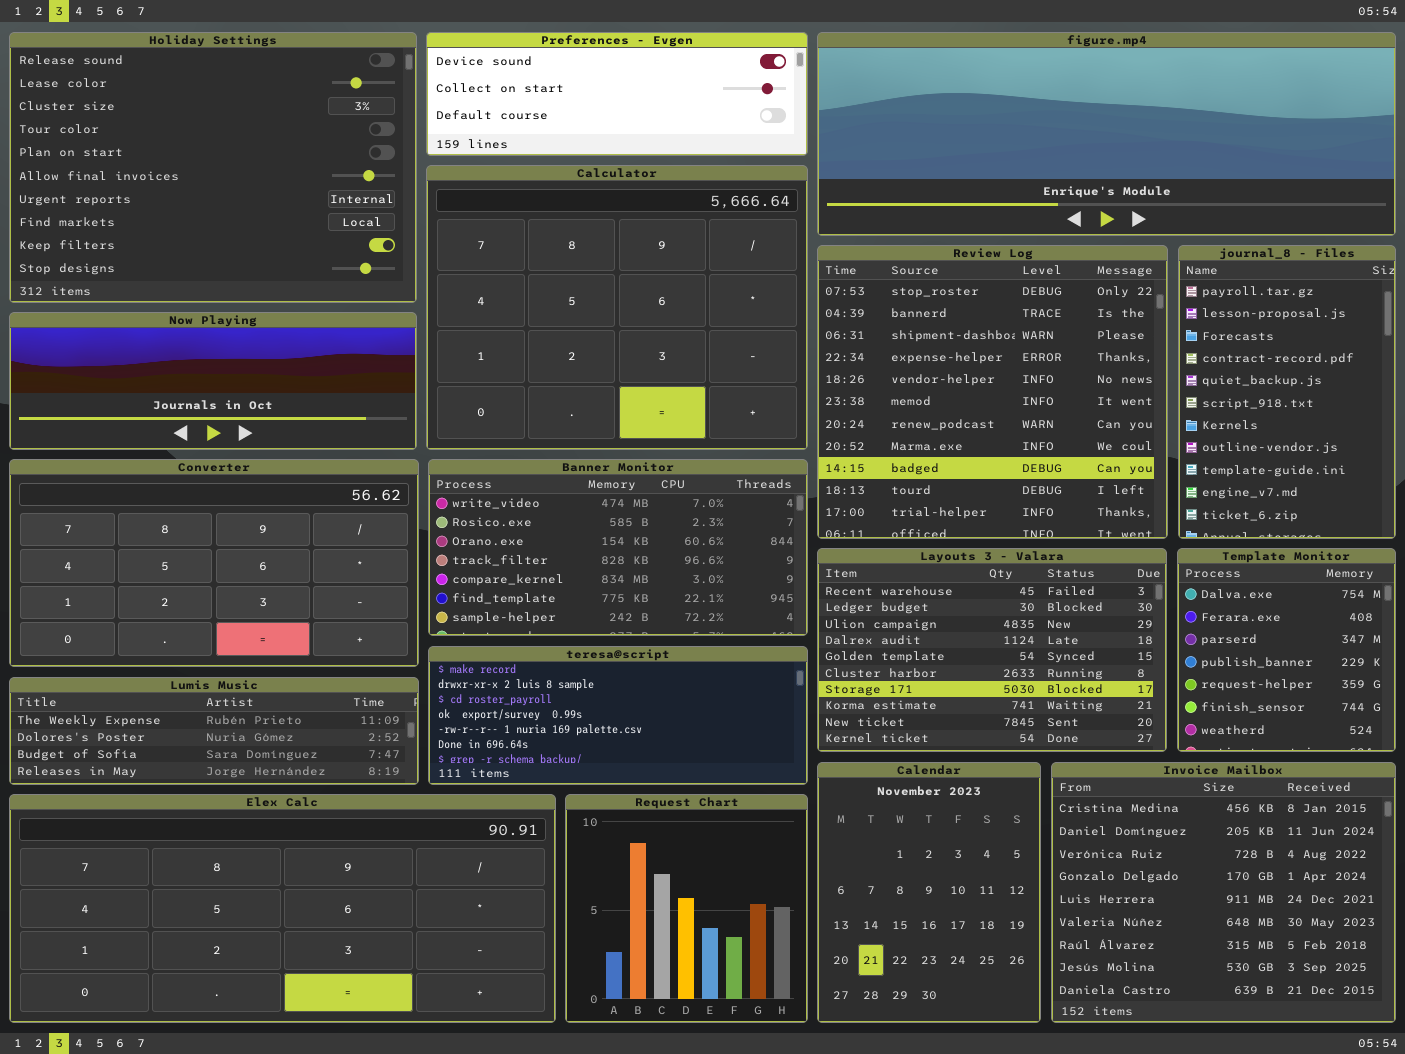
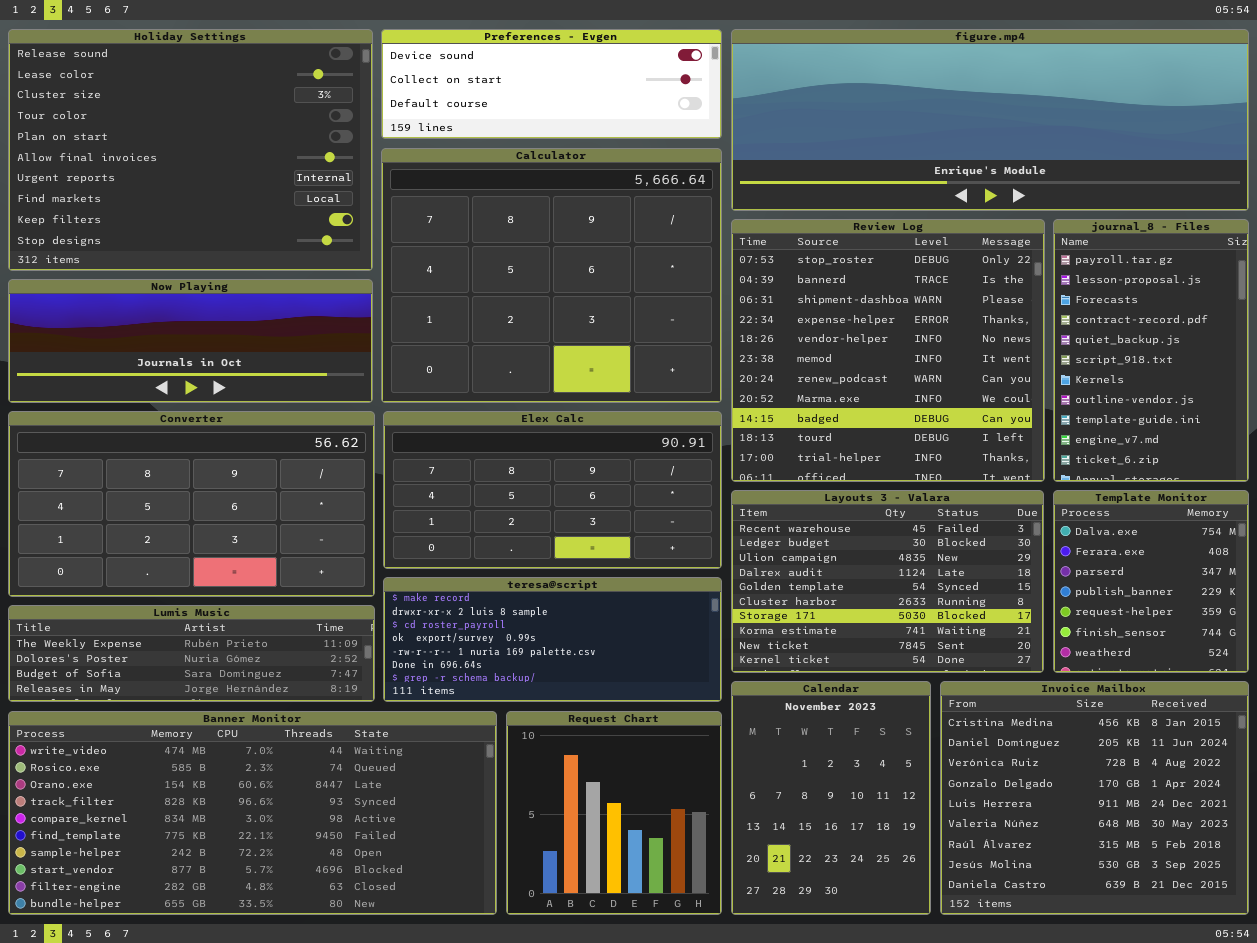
Banner Monitor: [428,459,808,636] -> [8,711,497,915], moved, resized
Elex Calc: [9,794,556,1023] -> [383,411,722,569], moved, resized

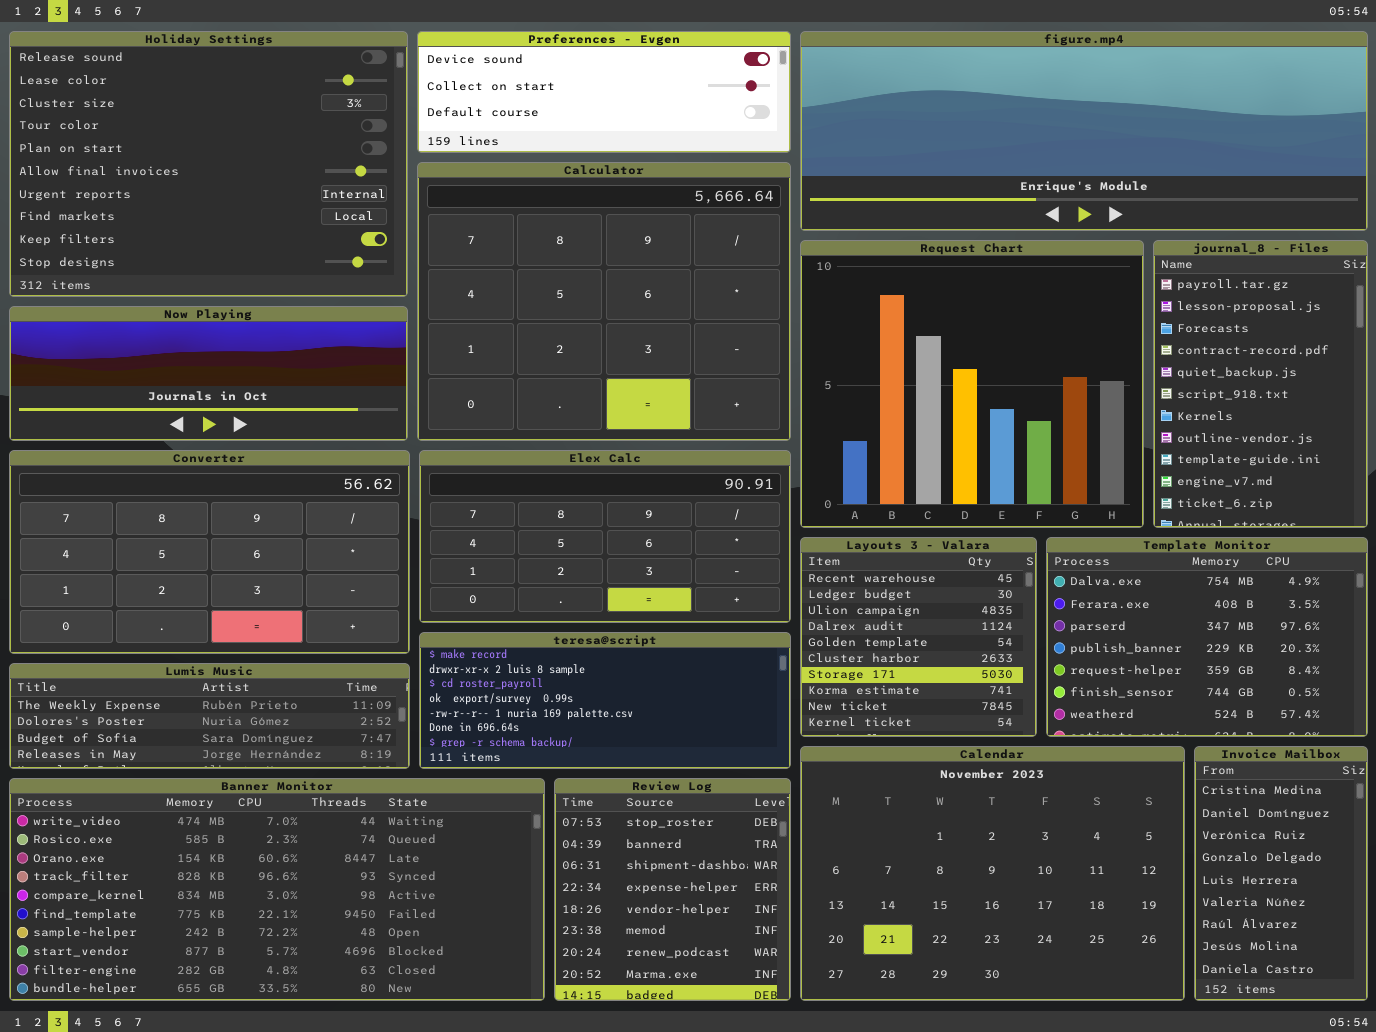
Review Log: [731,219,1045,482] -> [554,778,791,1001], moved, resized
Layouts 3 - Valara: [731,490,1044,673] -> [800,537,1037,737], resized
Template Monitor: [1053,490,1249,673] -> [1046,537,1368,737], resized
Calendar: [731,681,931,915] -> [800,746,1185,1001], resized
Invoice Mailbox: [940,681,1249,915] -> [1194,746,1368,1001], resized
Request Chart: [506,711,722,915] -> [800,240,1144,528], moved, resized

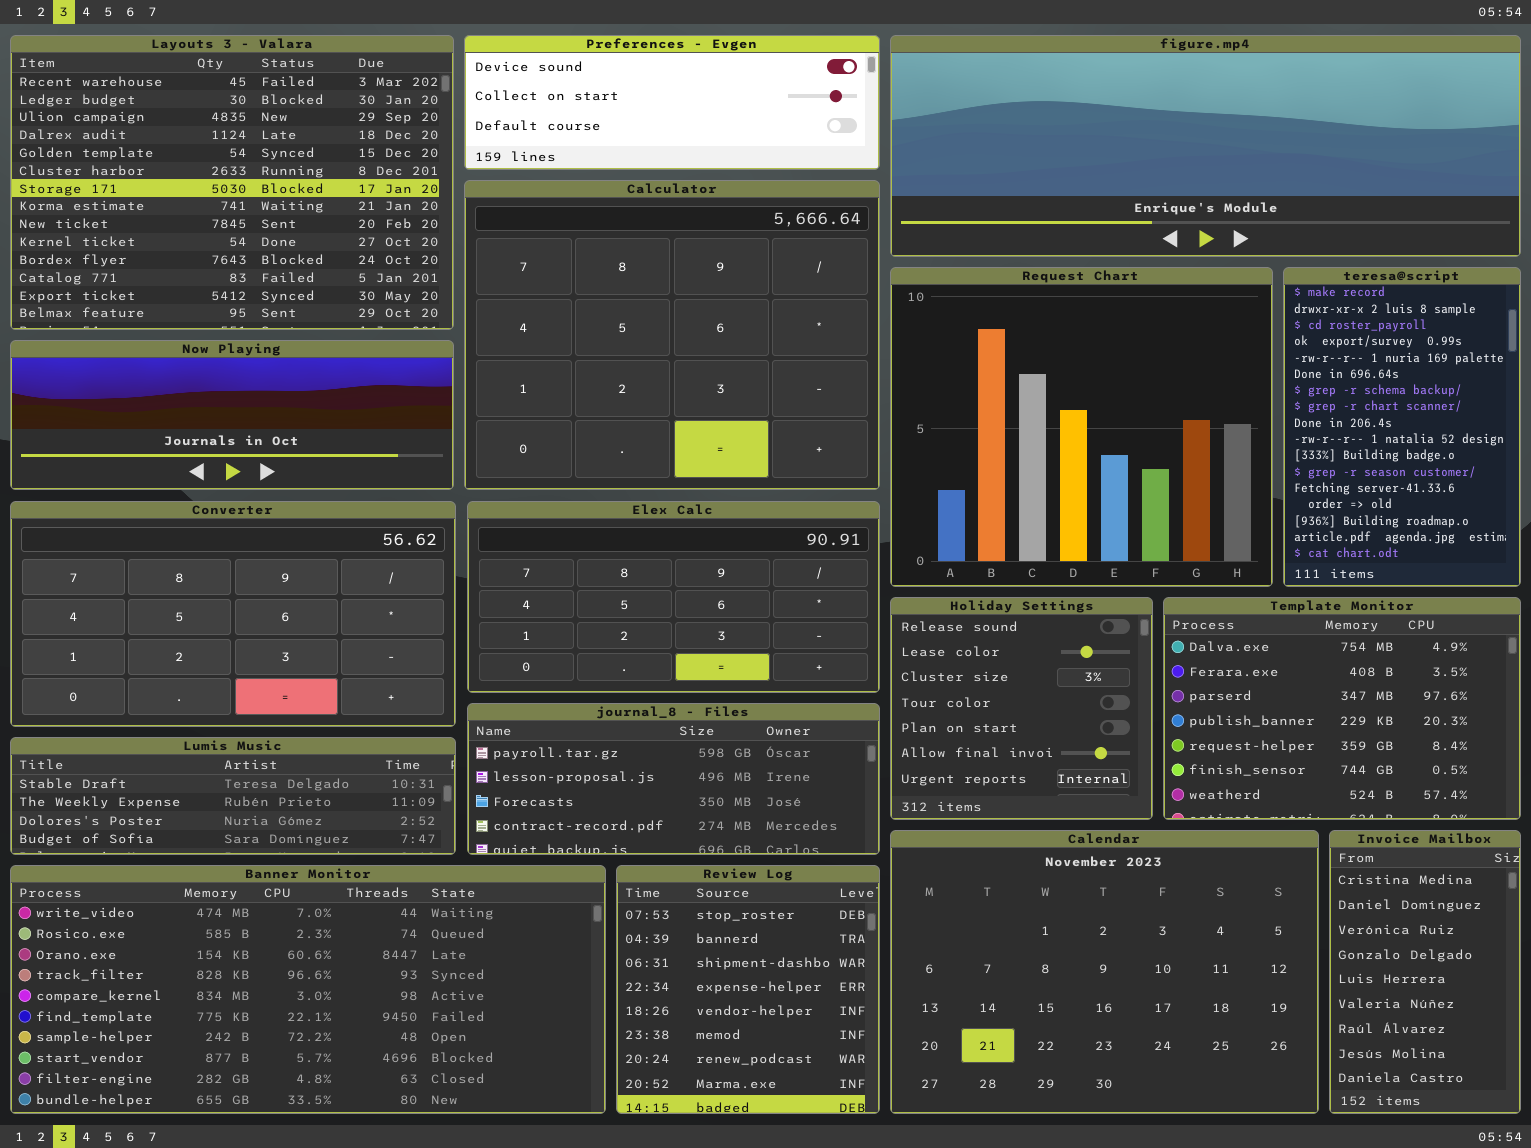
Holiday Settings: [9,31,408,297] -> [890,597,1153,820], moved, resized
journal_8 - Files: [1153,240,1368,528] -> [467,703,880,855], moved, resized
Layouts 3 - Valara: [800,537,1037,737] -> [10,35,454,330], moved, resized
teresa@script: [419,632,791,769] -> [1283,267,1521,587], moved, resized
Lumis Music: [9,663,410,769] -> [10,737,456,855], scrolled up 1 row

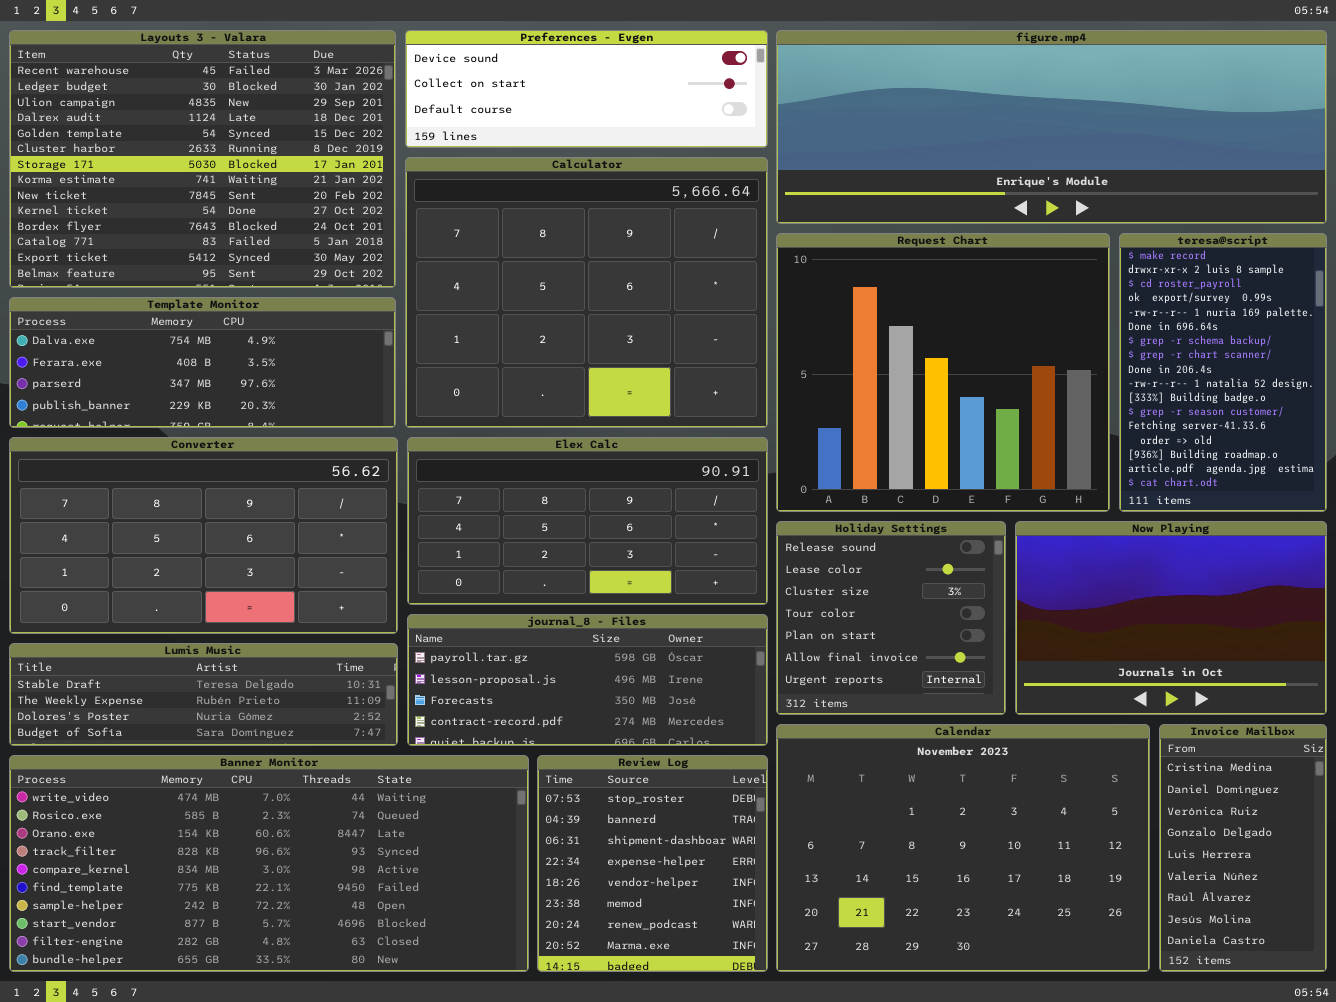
Now Playing: [10,340,454,490] -> [1015,521,1327,715], moved, resized
Template Monitor: [1163,597,1521,820] -> [9,297,396,428], moved, resized

